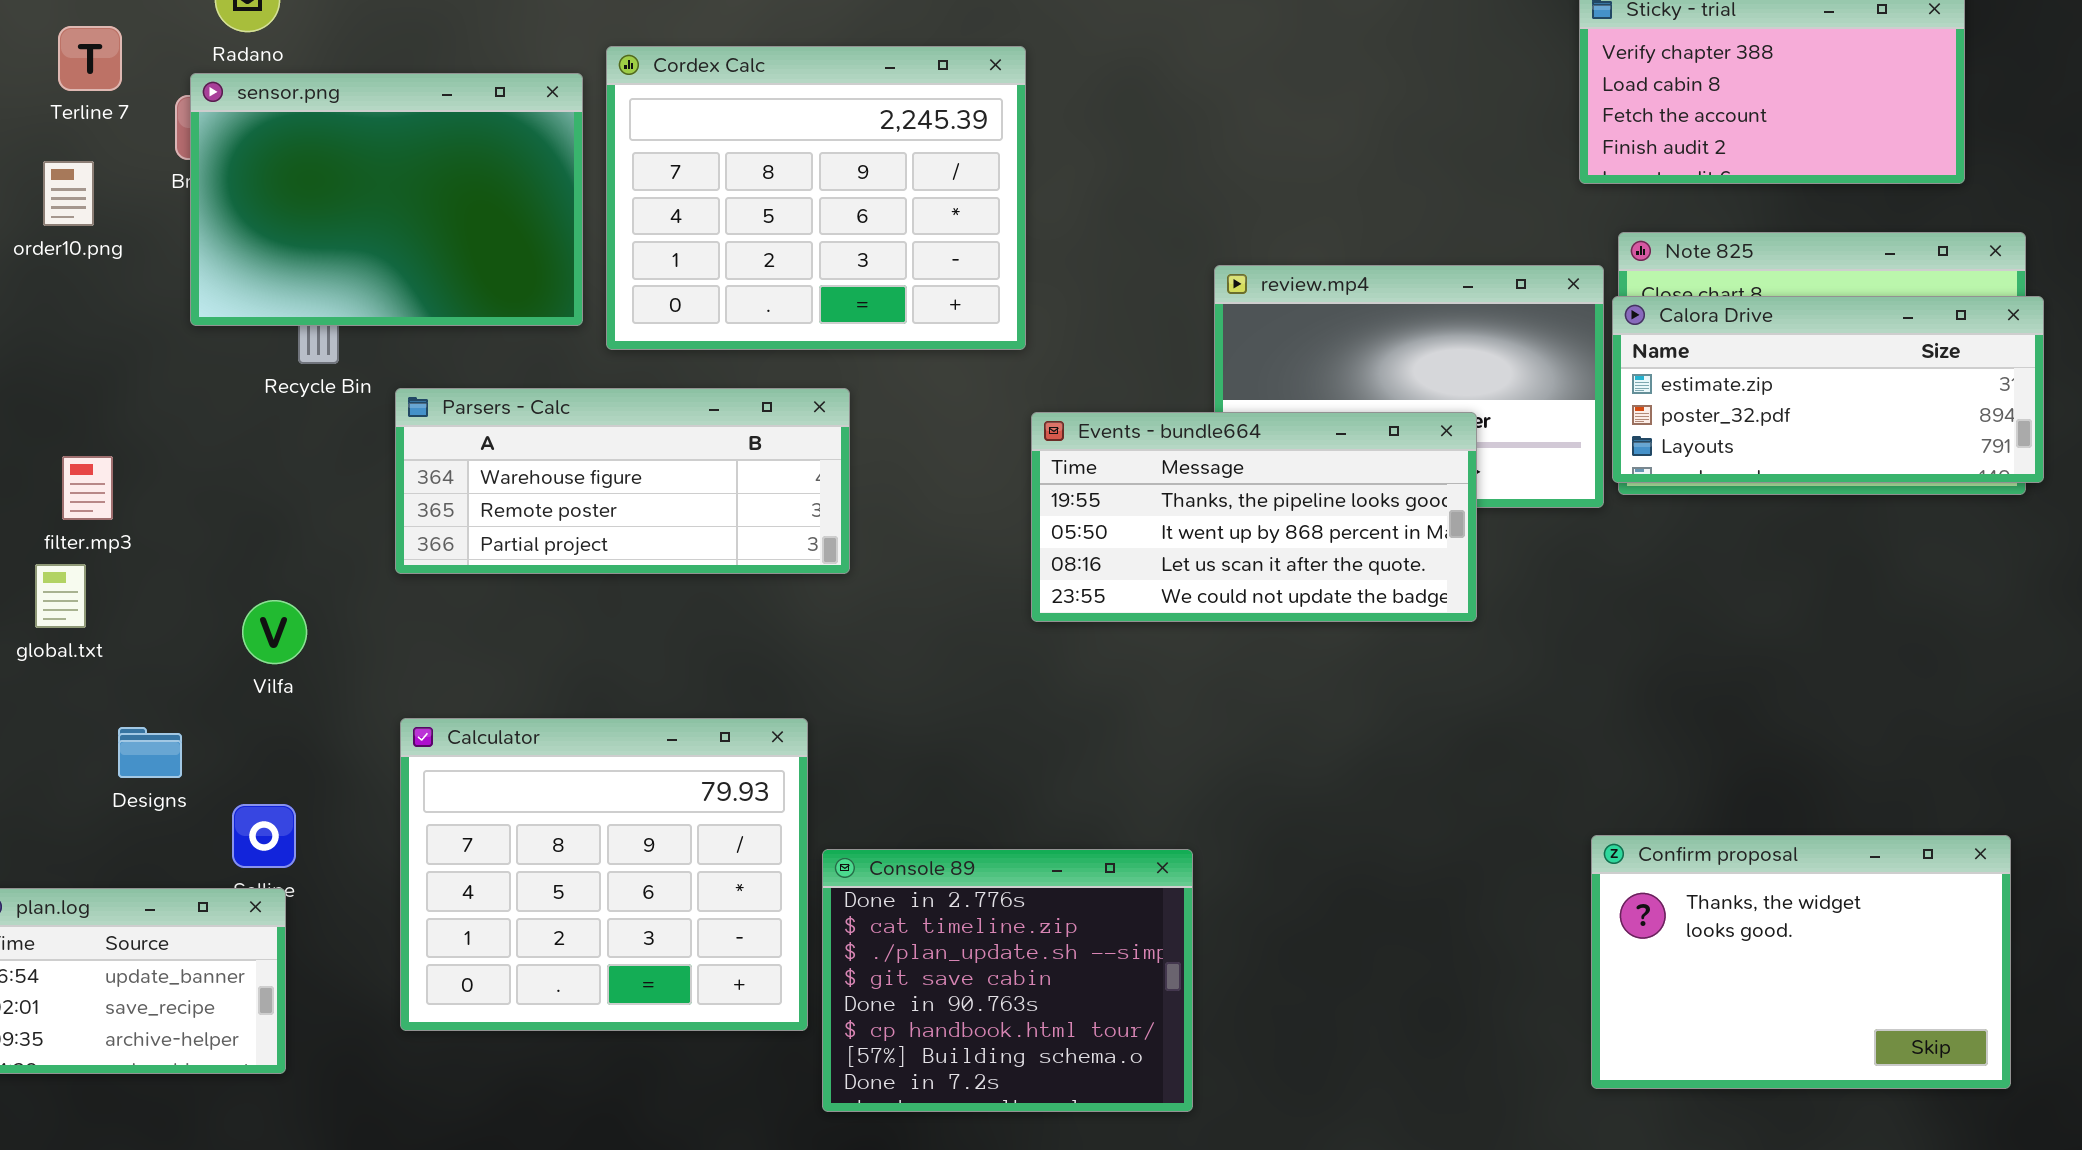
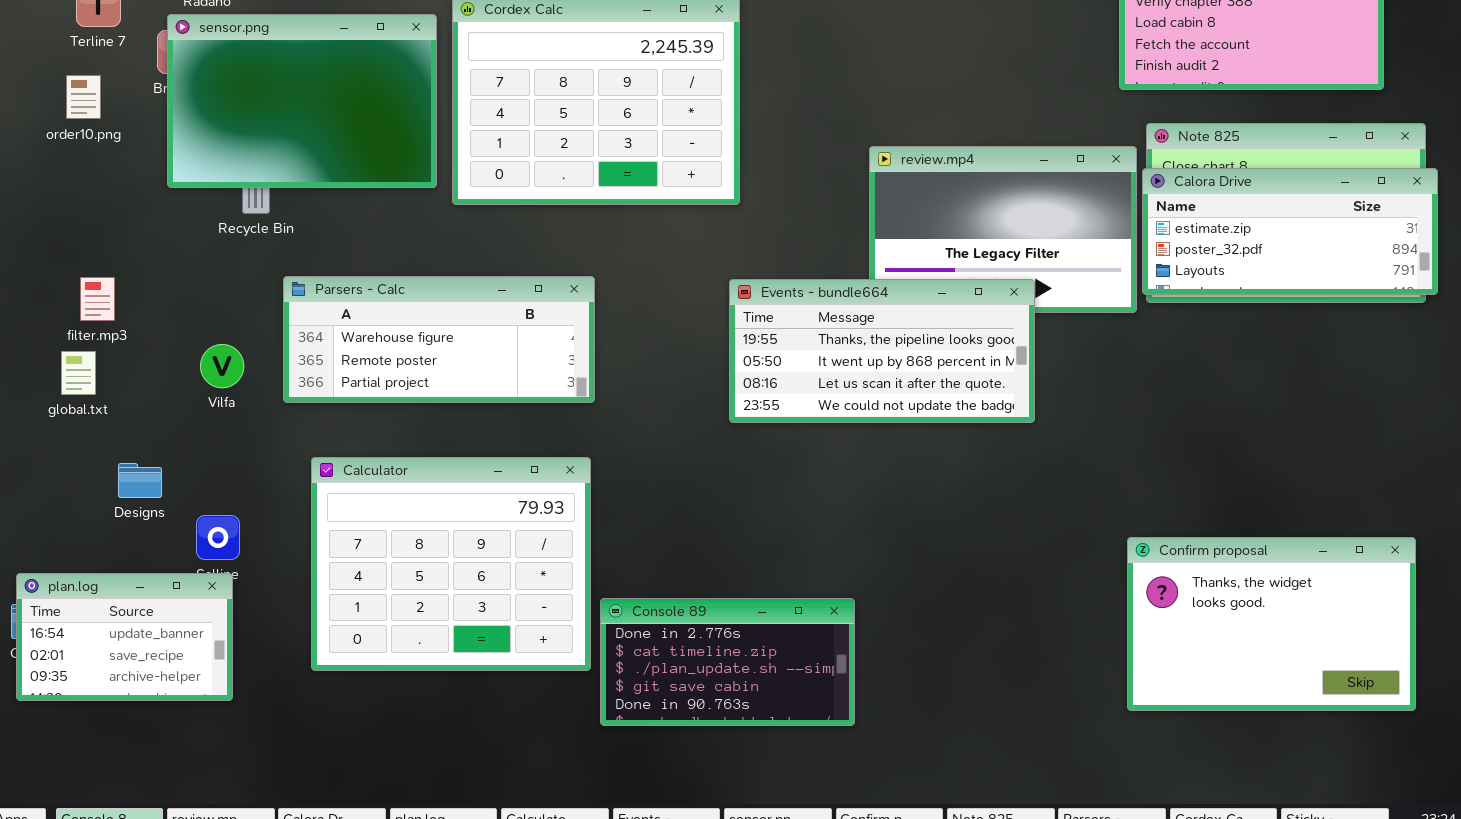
Parsers - Calc: [395,388,850,574] -> [283,276,595,403], moved
Events - bundle664: [1031,412,1477,622] -> [729,279,1035,423], moved
Vilfa: [242,600,307,664] -> [200,344,244,388], moved
Console 89: [822,849,1193,1112] -> [600,598,855,726], resized

